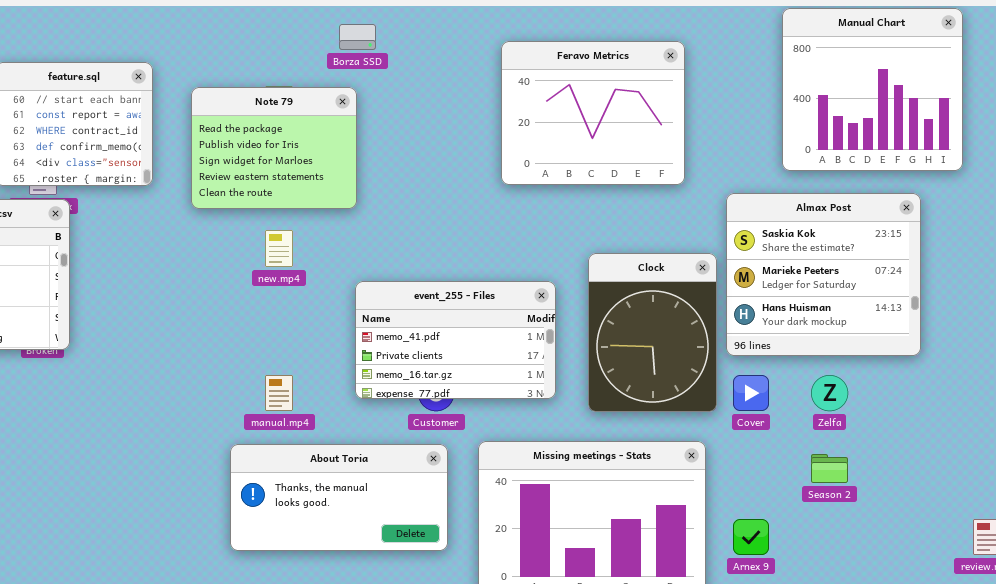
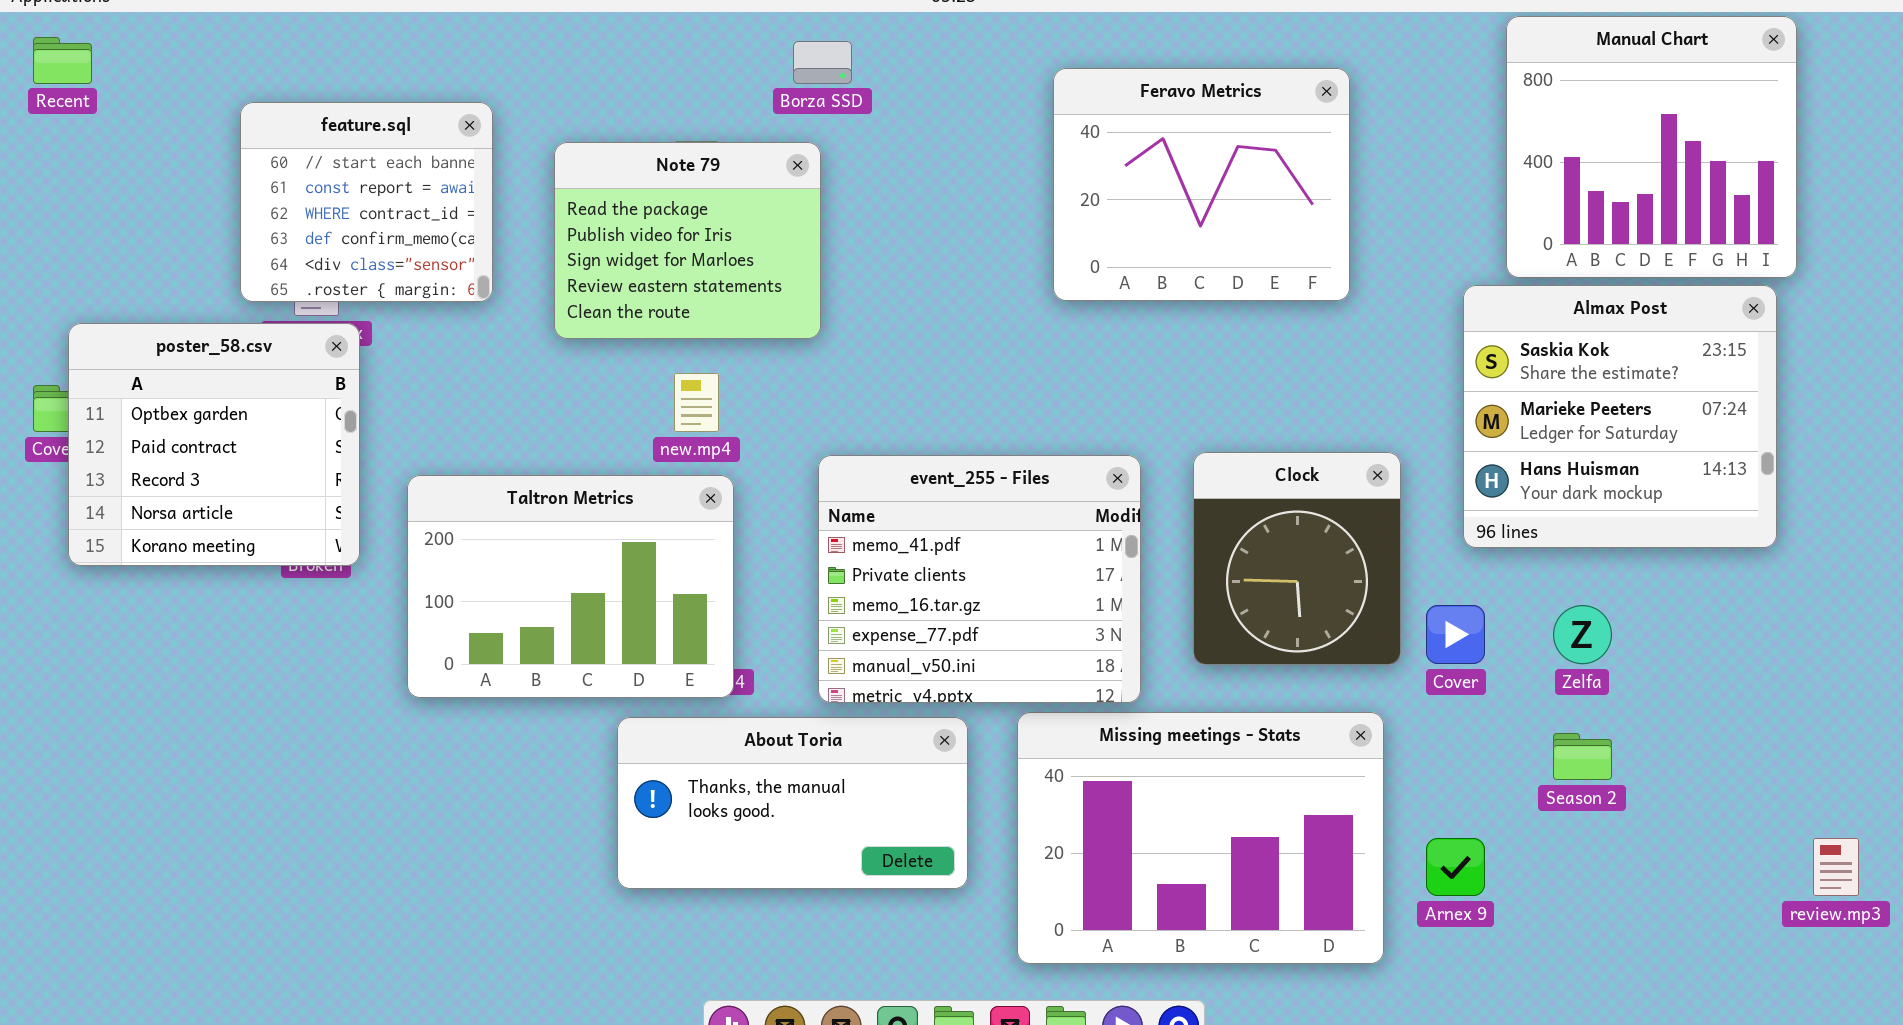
Almax Post: [726,193,921,356] -> [1463,285,1777,548], moved
Clock: [588,253,717,412] -> [1193,452,1401,665], resized
event_255 - Files: [355,281,556,399] -> [818,455,1141,703], resized
Taltron Metrics: none -> [407,475,734,698], opened

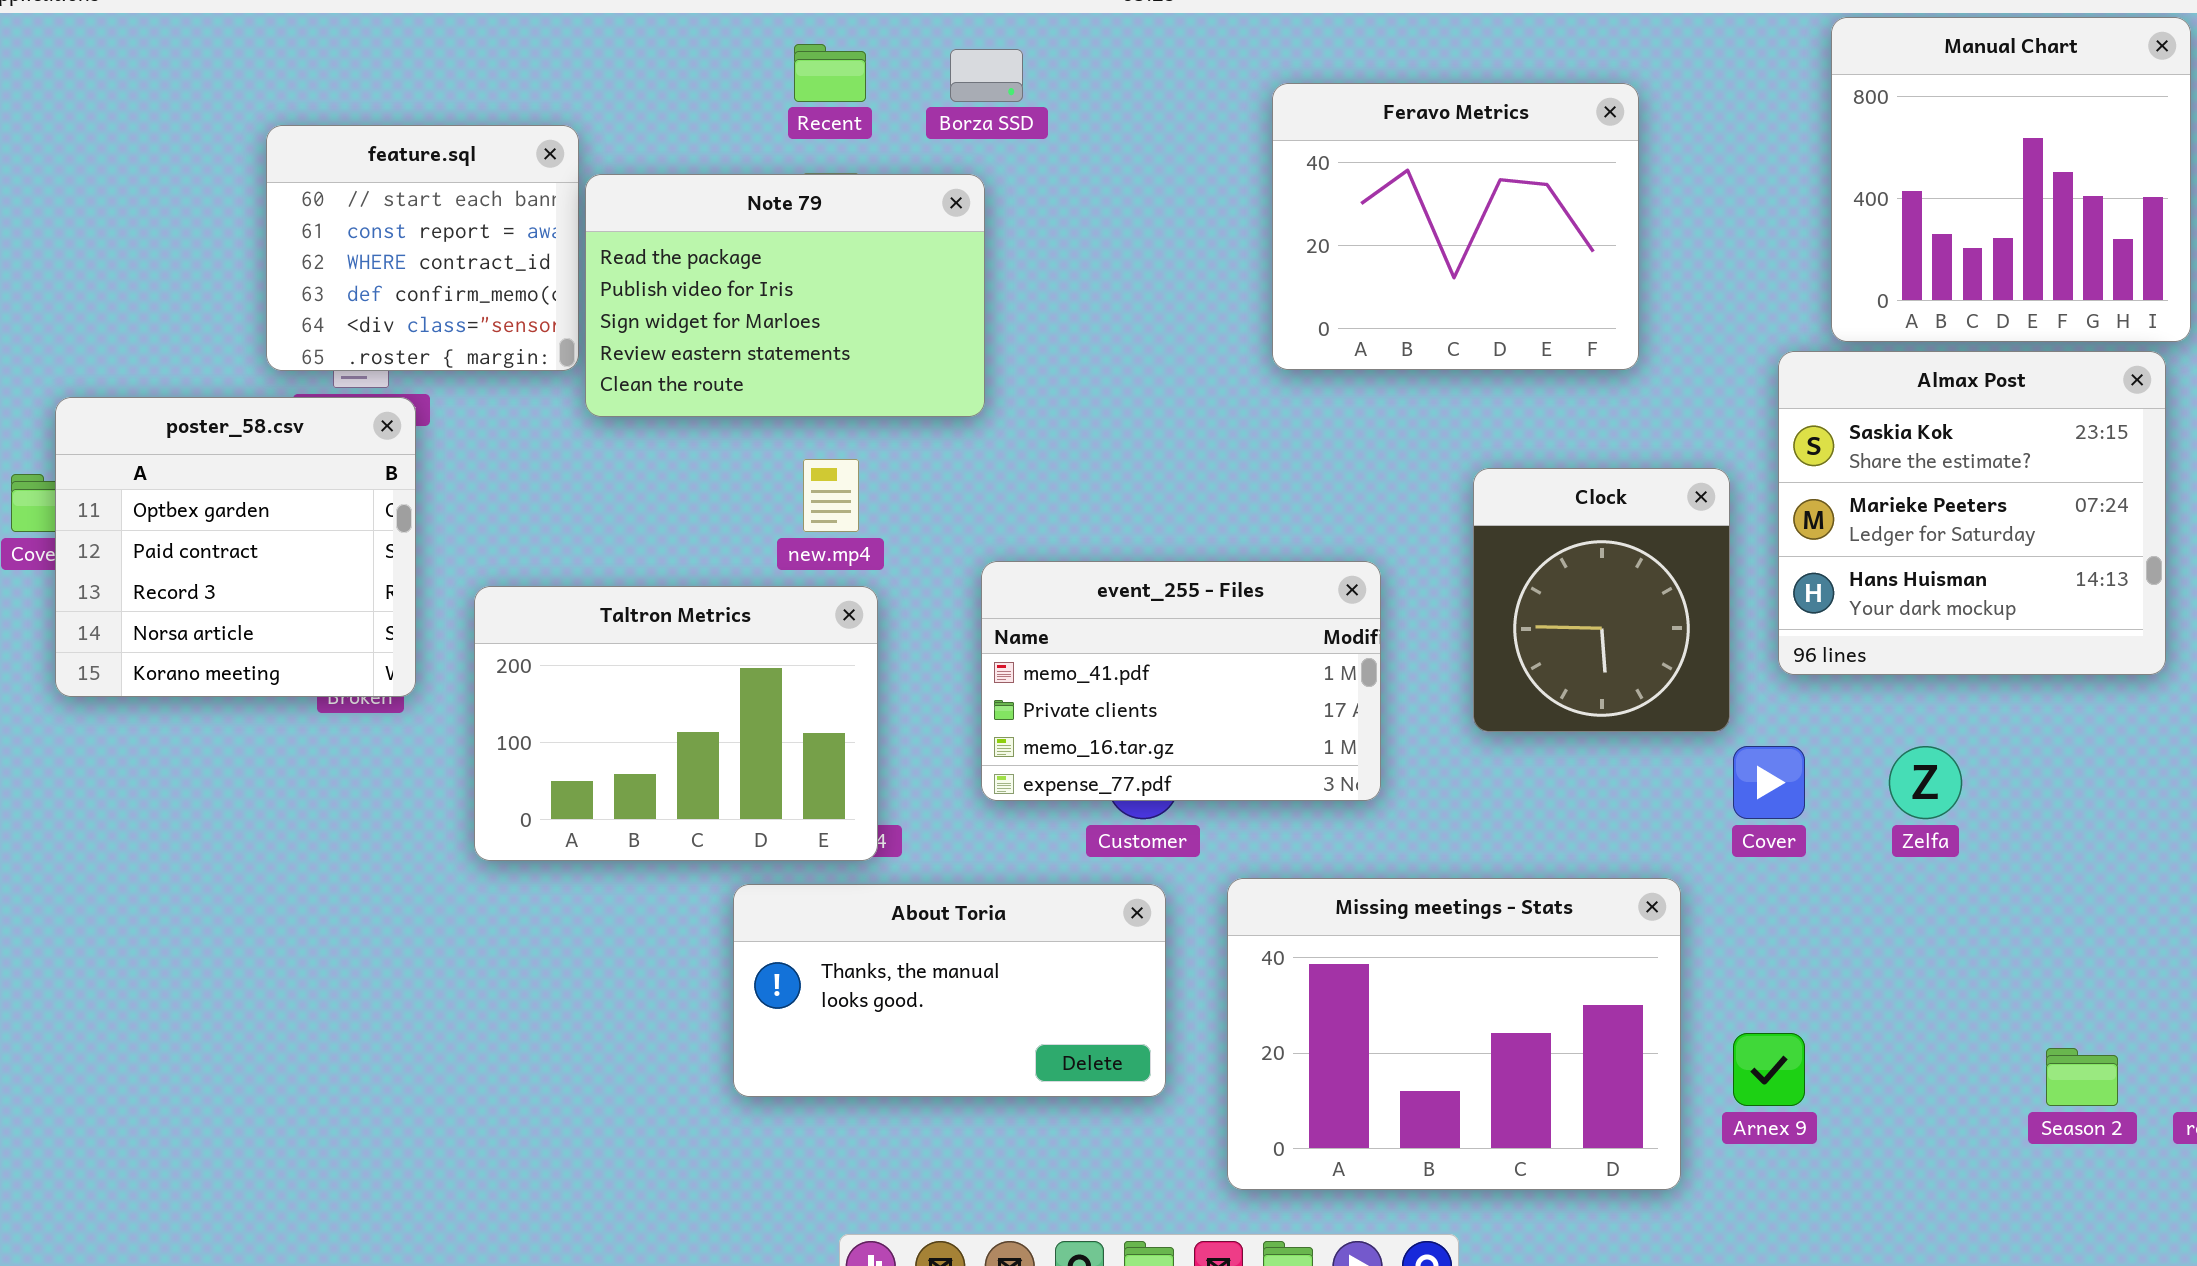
Recent: [33,37,92,84] -> [794,44,866,102], moved
Note 79: [554,142,821,339] -> [585,174,985,417], resized
Clock: [1193,452,1401,665] -> [1473,468,1730,732], moved
event_255 - Files: [818,455,1141,703] -> [981,561,1381,801], resized
Season 2: [1553,733,1612,780] -> [2046,1048,2118,1106], moved

